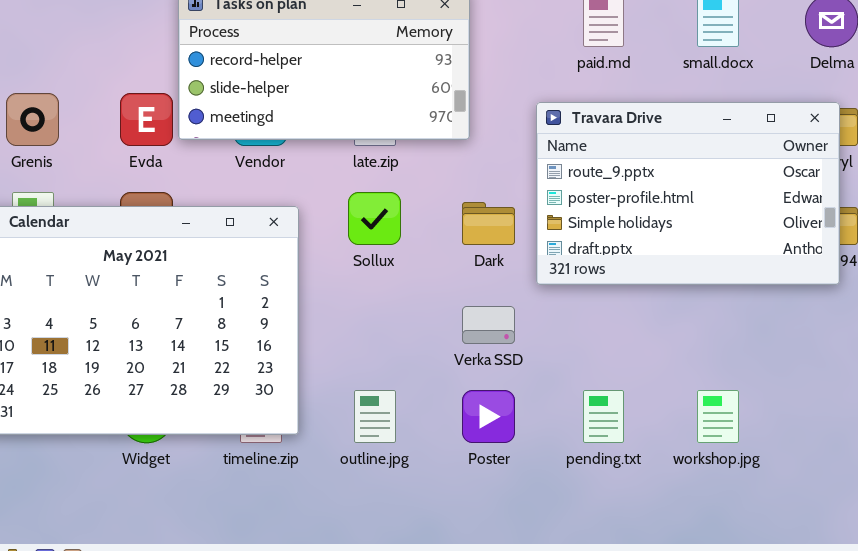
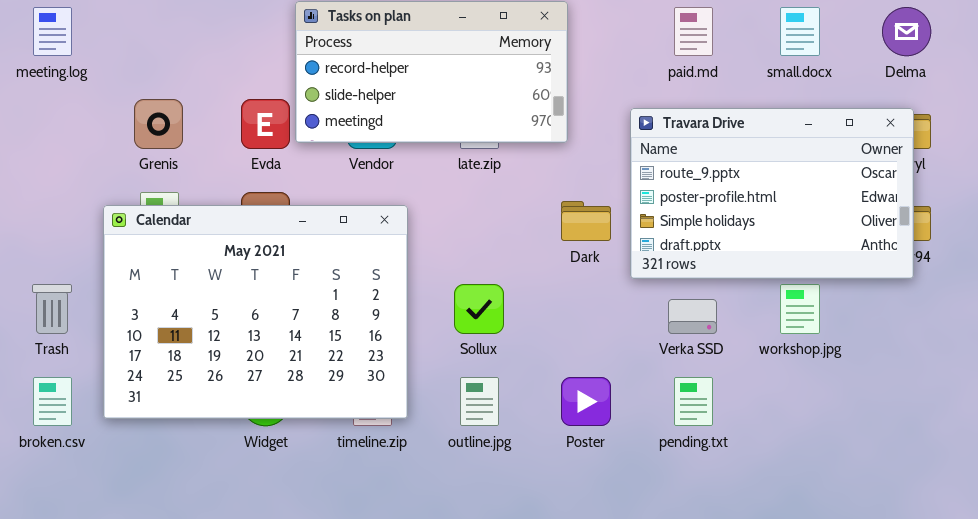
Sollux: [348,192,401,245] -> [454,284,504,334], moved
Verka SSD: [462,306,515,344] -> [668,299,717,334], moved
workshop.jpg: [697,390,739,443] -> [780,284,820,334], moved

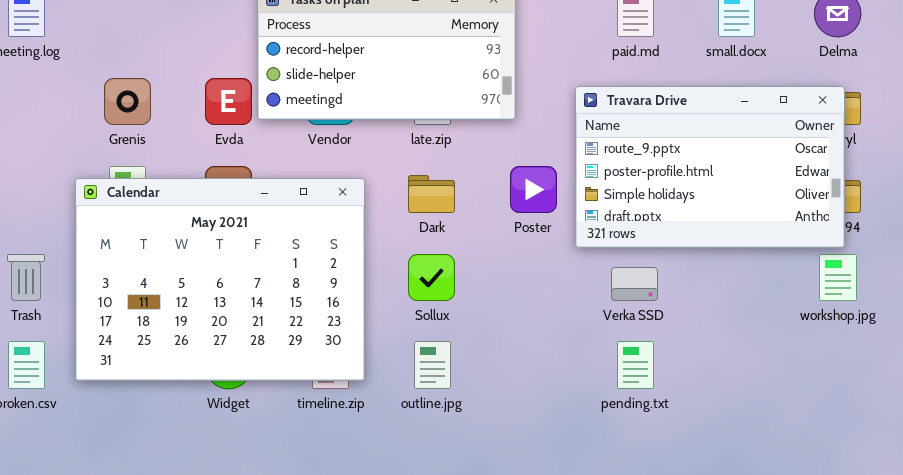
Dark: [561,201,611,241] -> [408,175,455,213], moved
workshop.jpg: [780,284,820,334] -> [819,254,857,301], moved
Poster: [561,377,611,426] -> [510,166,557,213], moved

